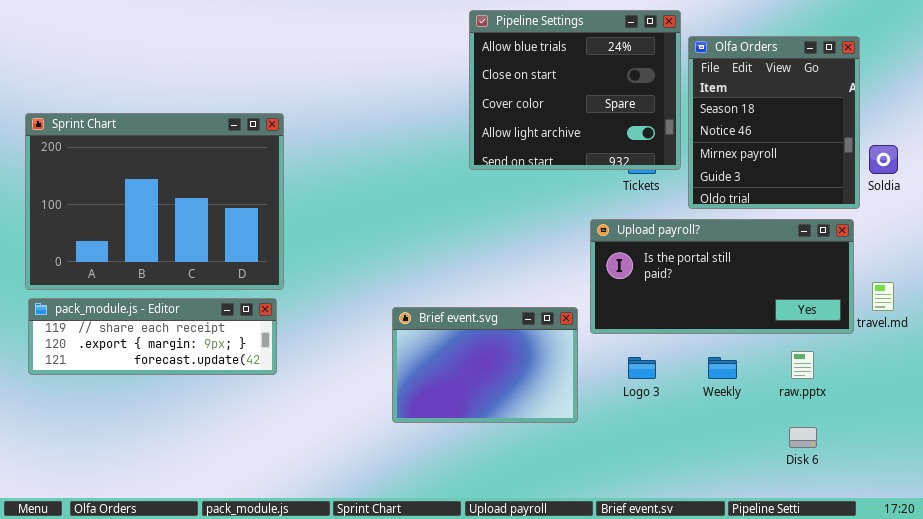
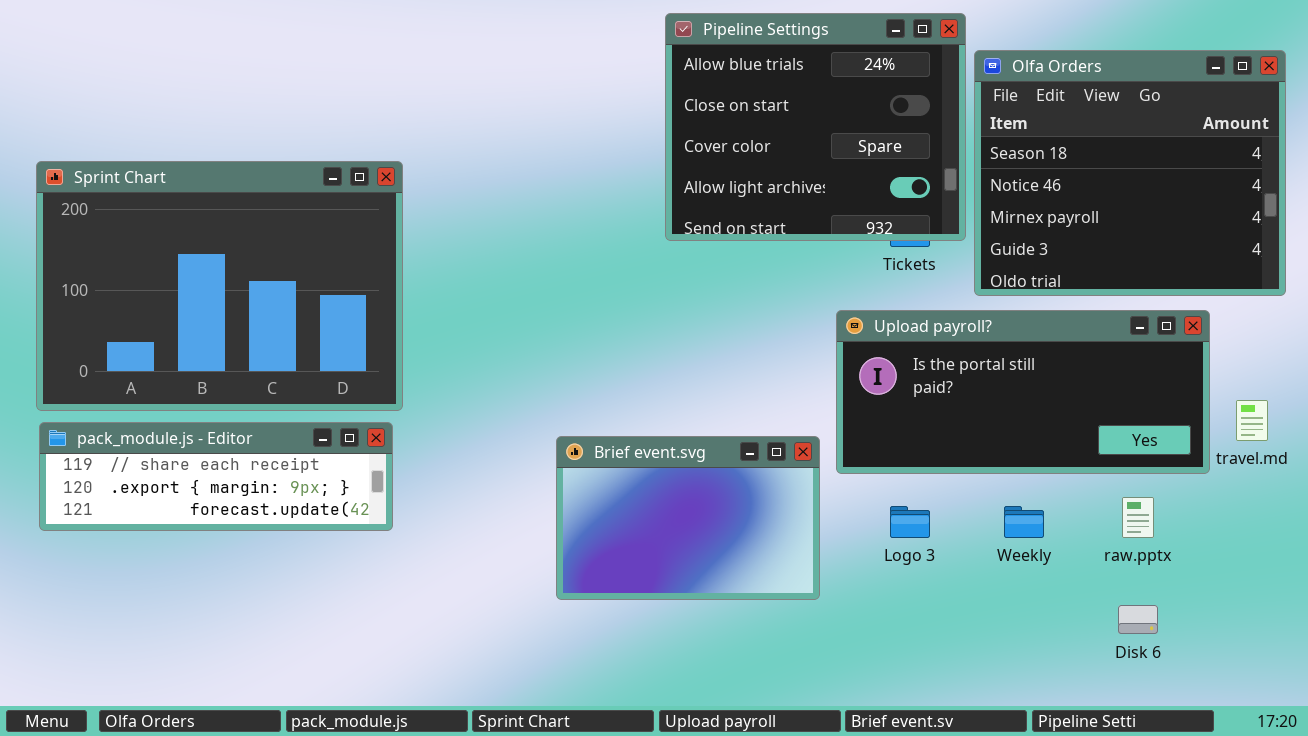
Olfa Orders: [688,36,860,209] -> [974,50,1286,296], resized

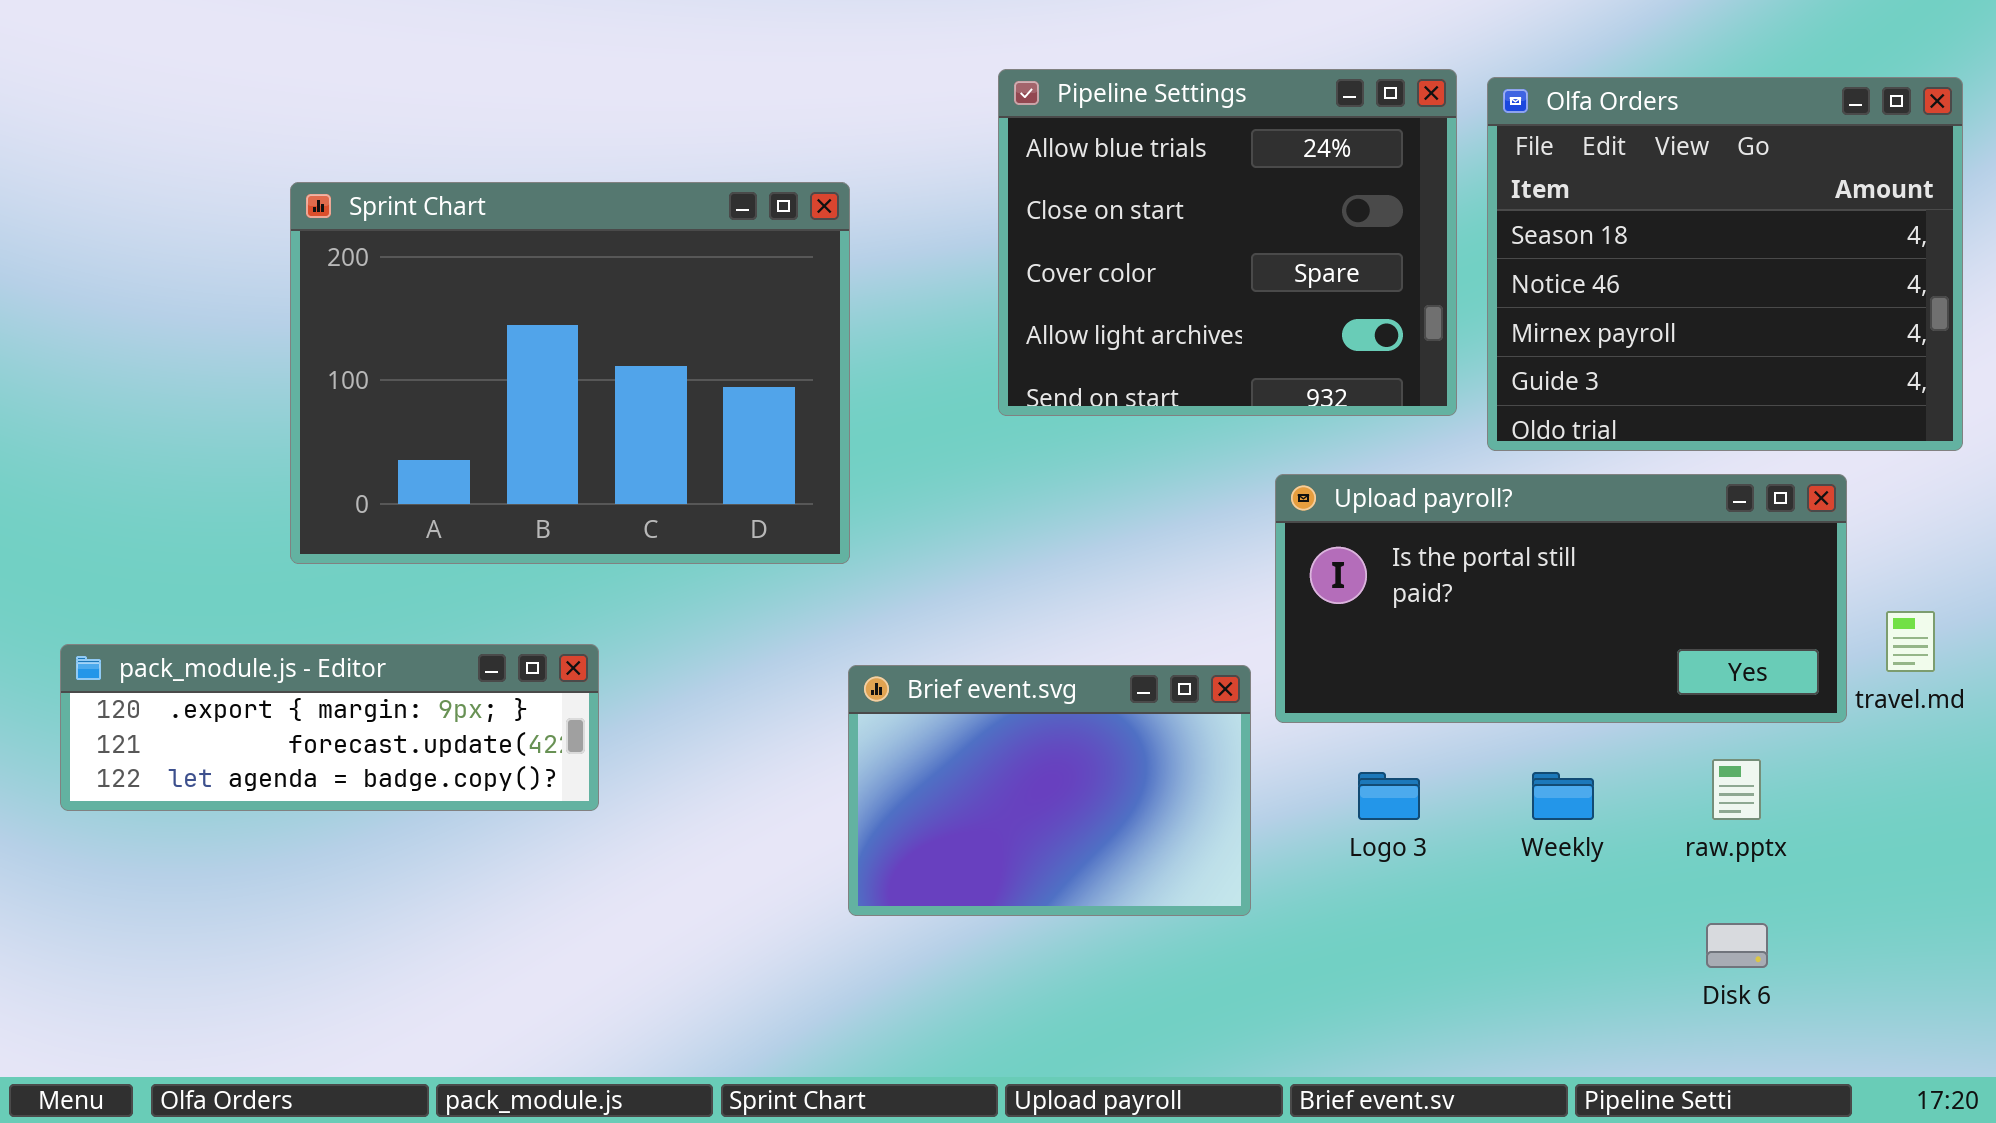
Pipeline Settings: [665,13,966,241] -> [998,69,1457,416], moved
Sprint Chart: [36,161,403,411] -> [290,182,850,564], moved
pack_module.js - Editor: [39,422,393,531] -> [60,644,599,811], scrolled down 1 row

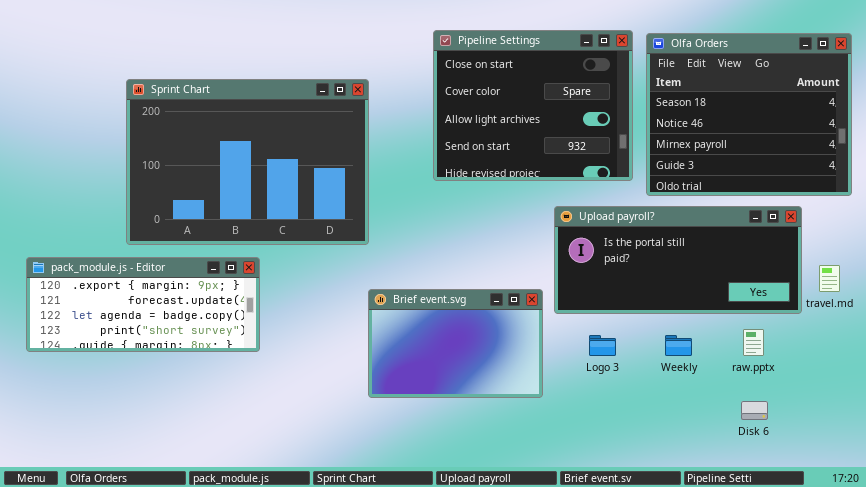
Pipeline Settings: [998,69,1457,416] -> [433,30,633,181], scrolled down 1 row
pack_module.js - Editor: [60,644,599,811] -> [26,257,260,352], resized

